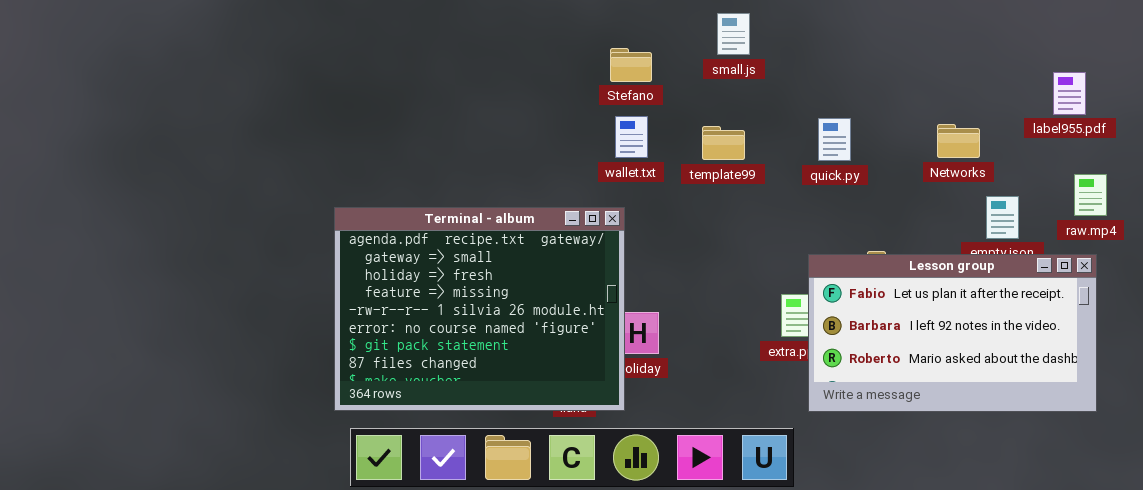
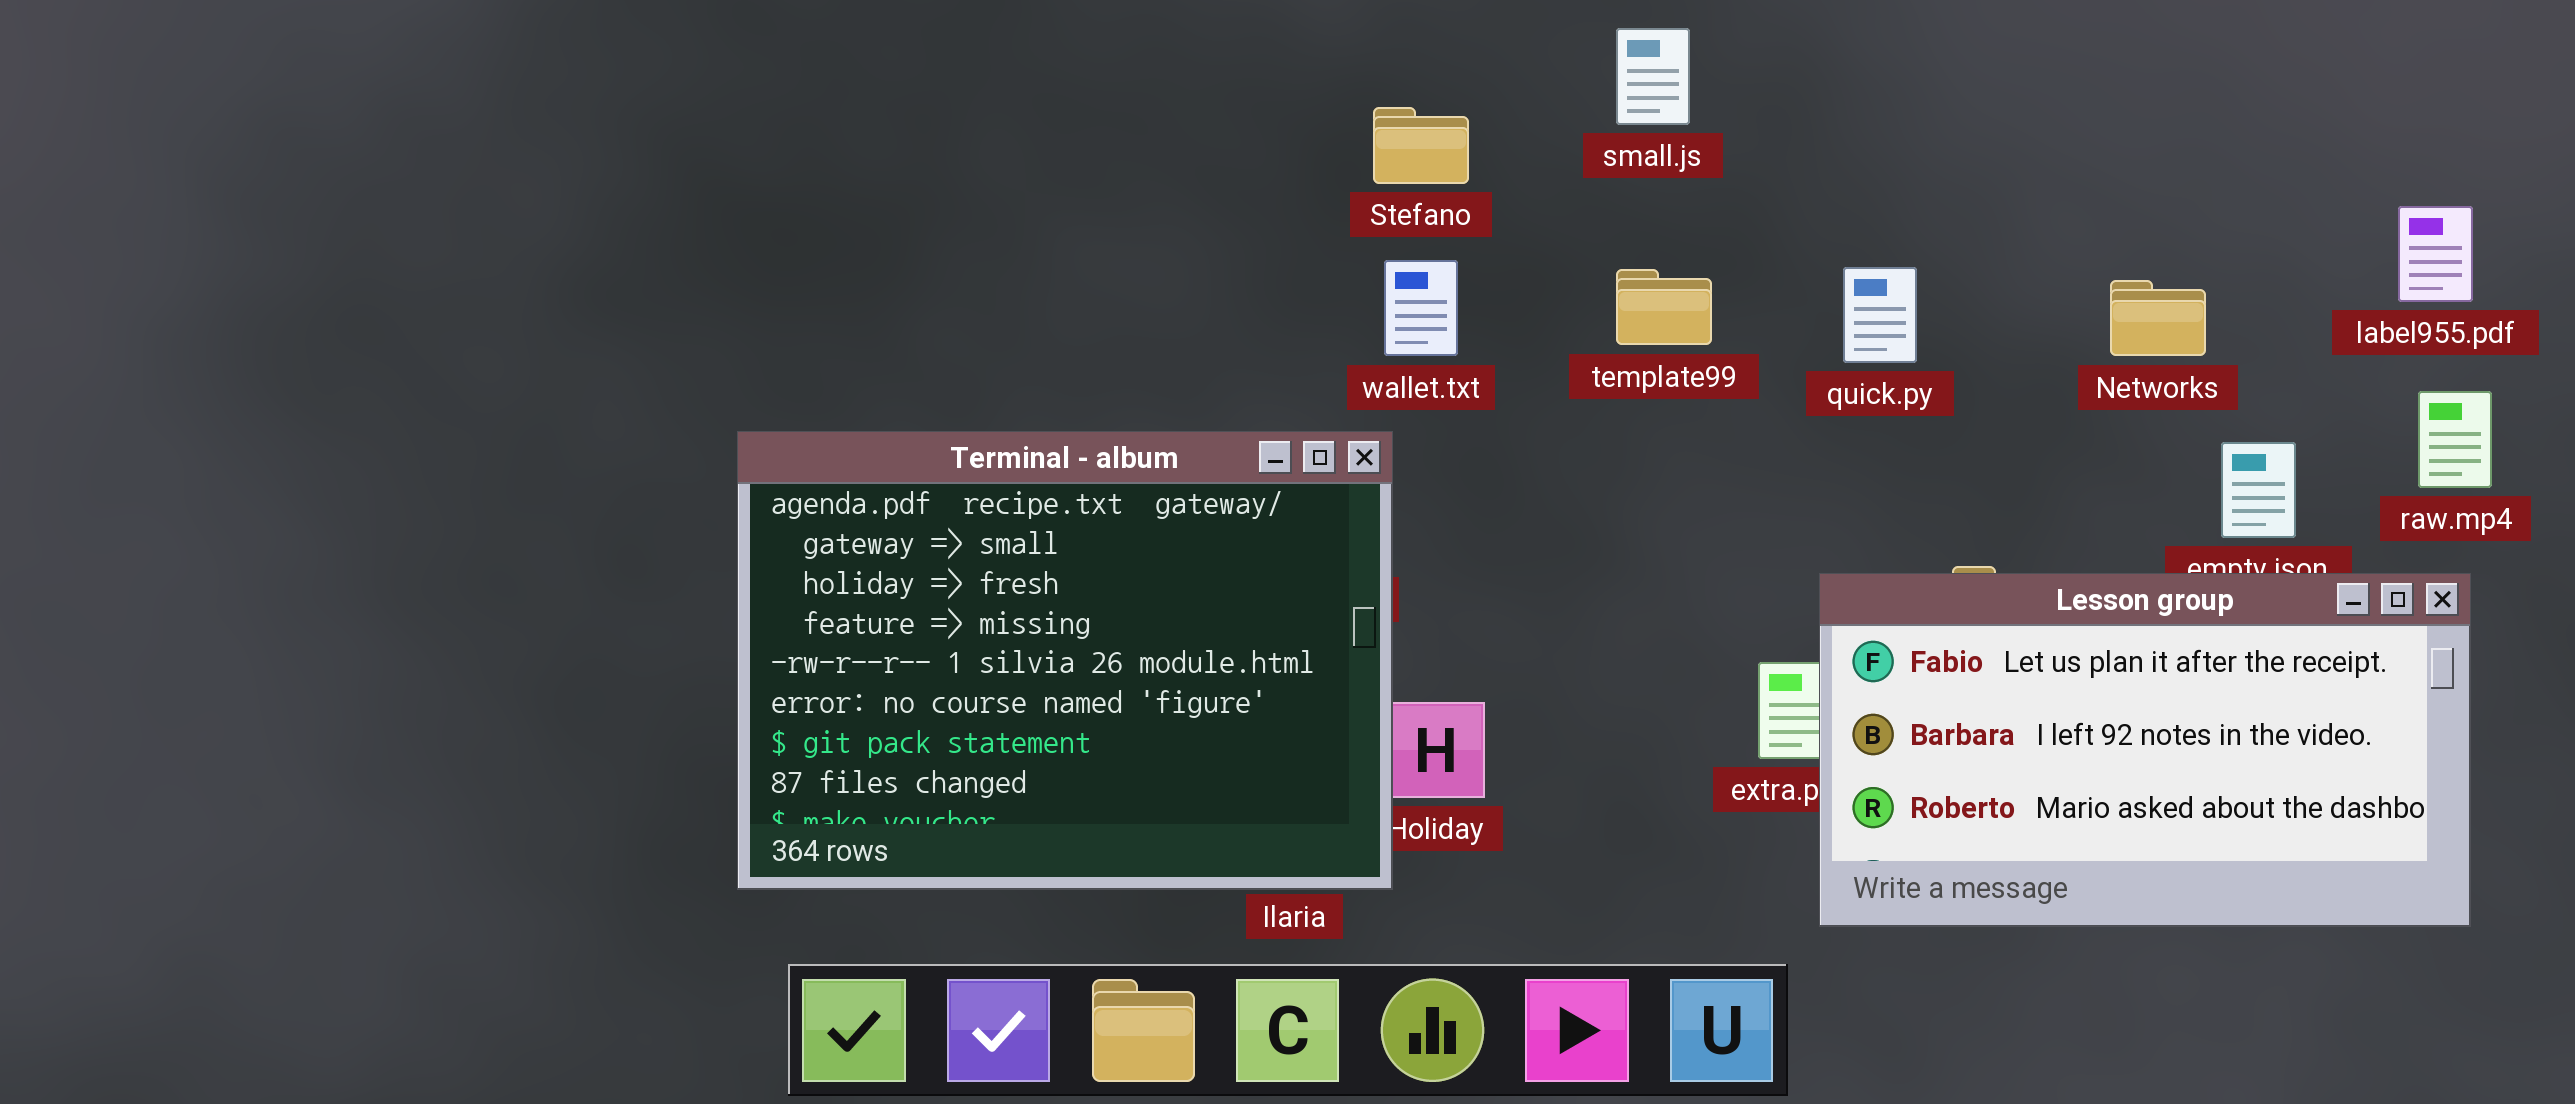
label955.pdf: [1053,72,1086,115] -> [2398,206,2473,302], moved
template99: [702,126,745,160] -> [1616,269,1712,345], moved
Terminal - album: [334,207,625,411] -> [737,431,1393,890], moved

